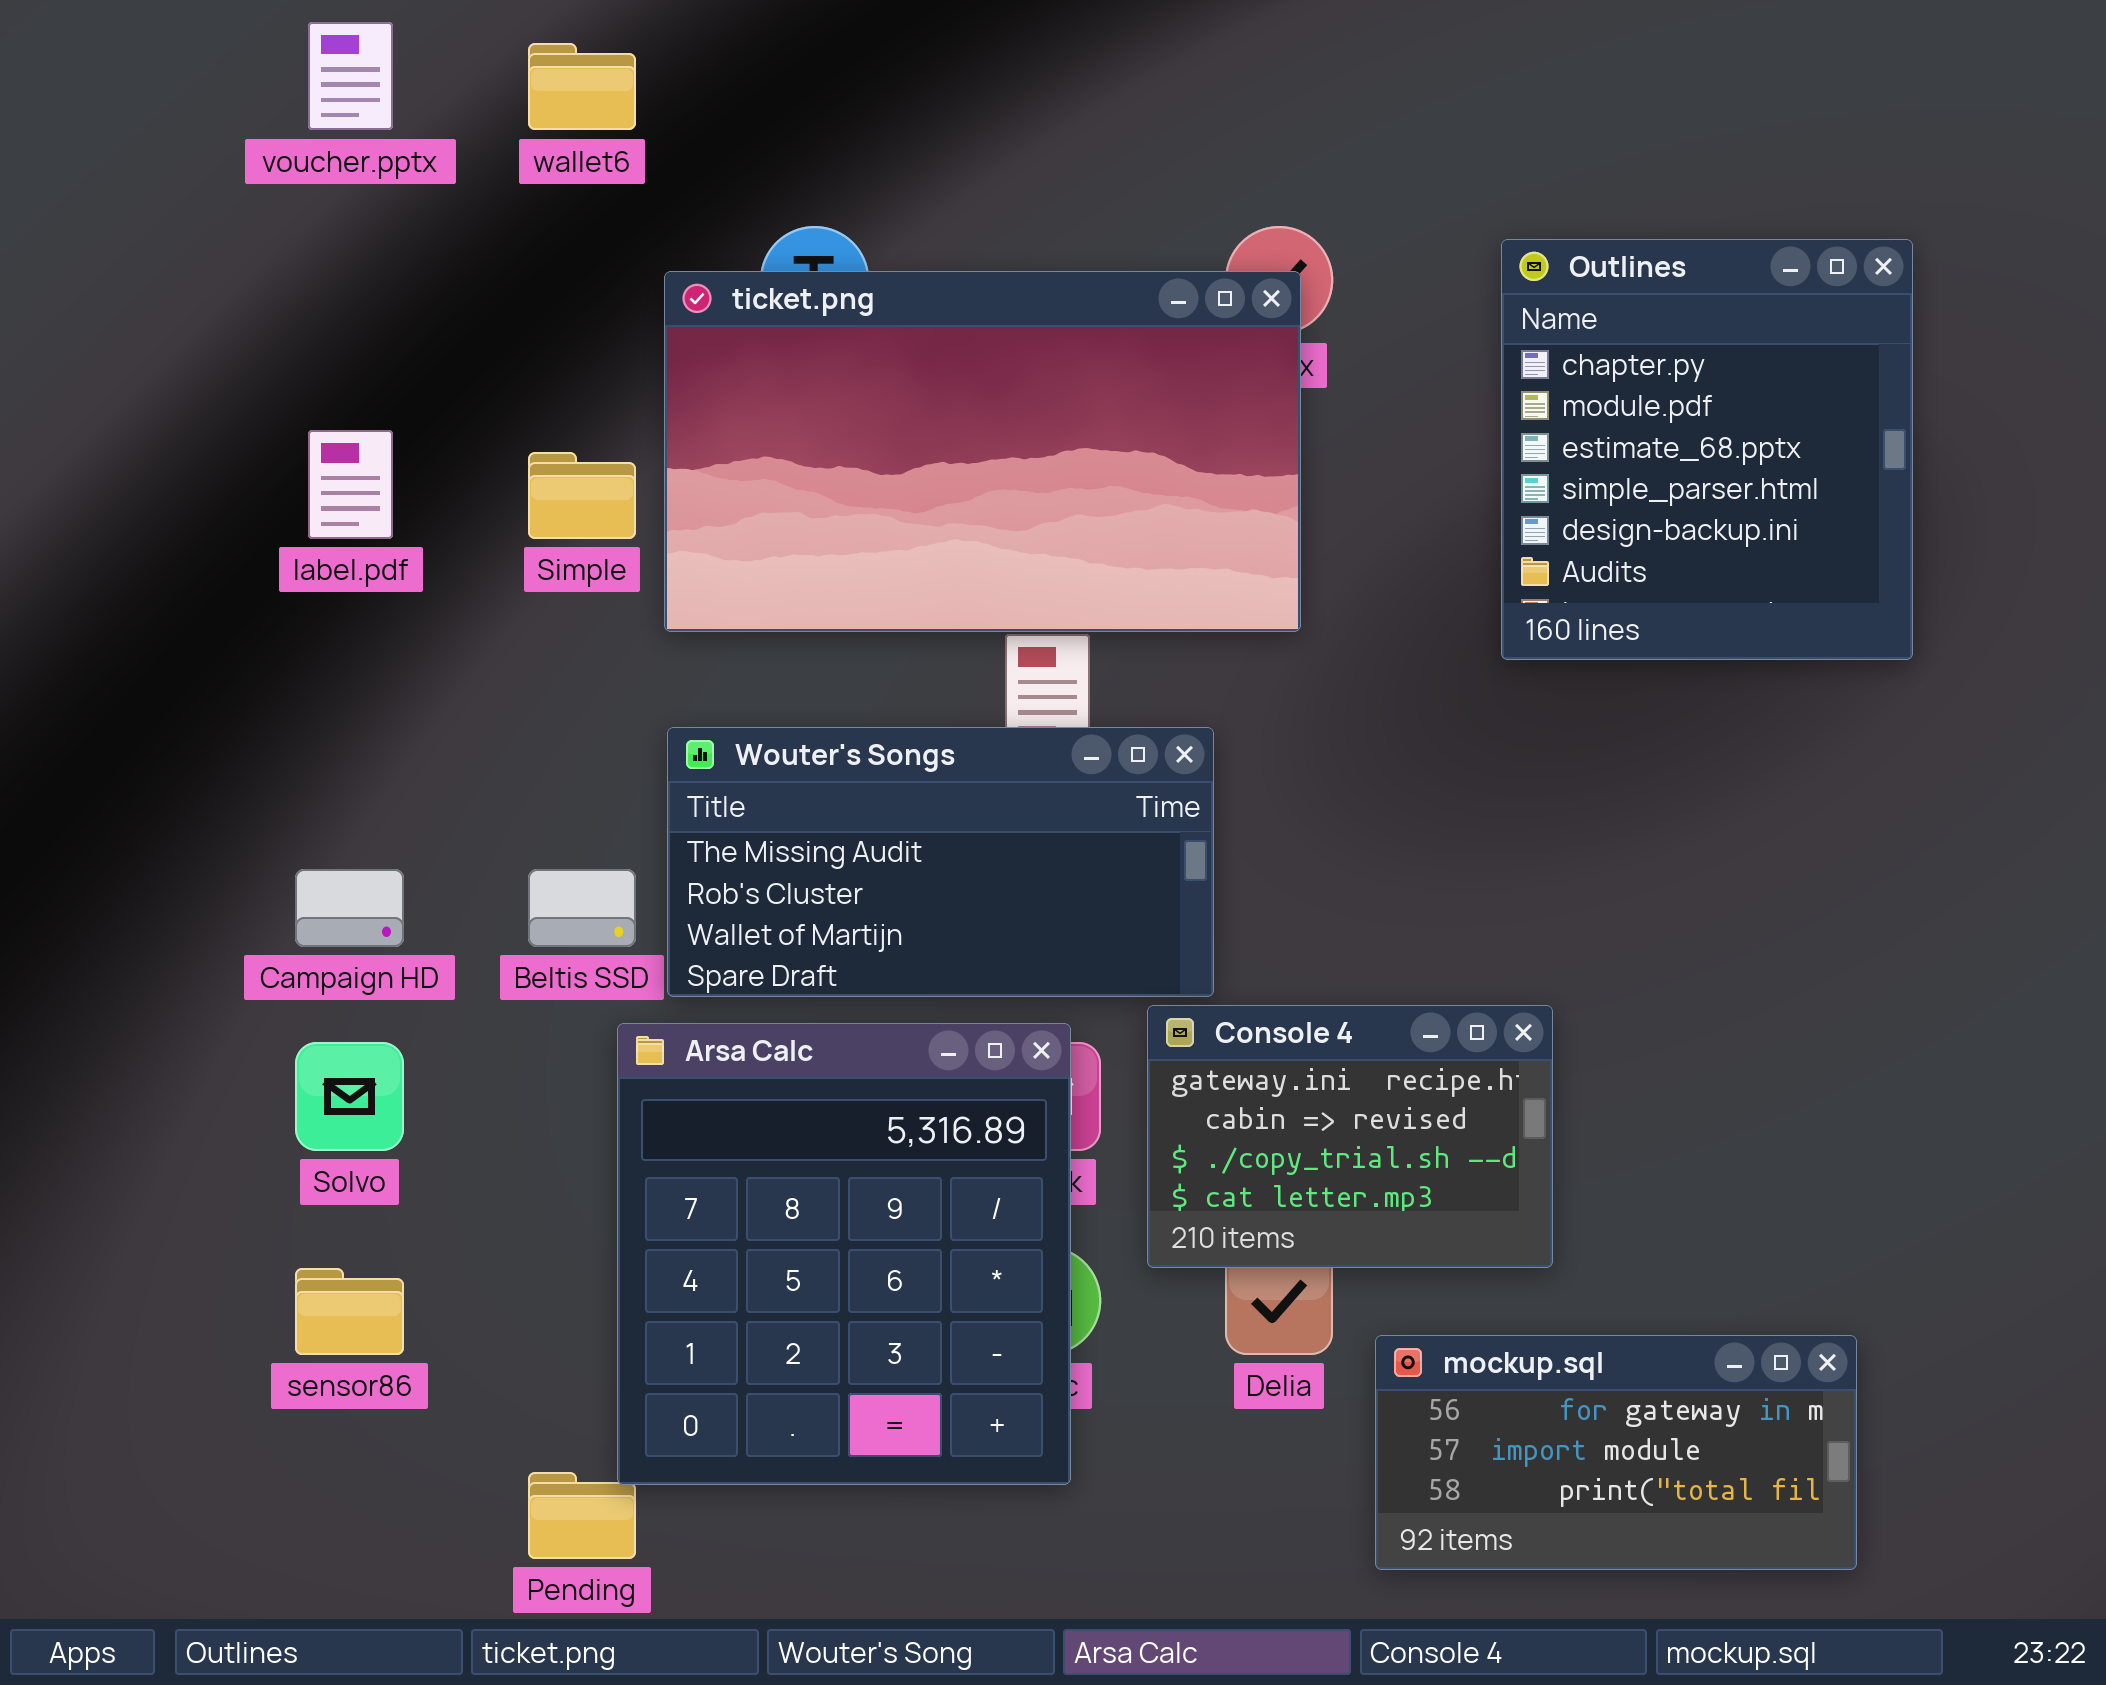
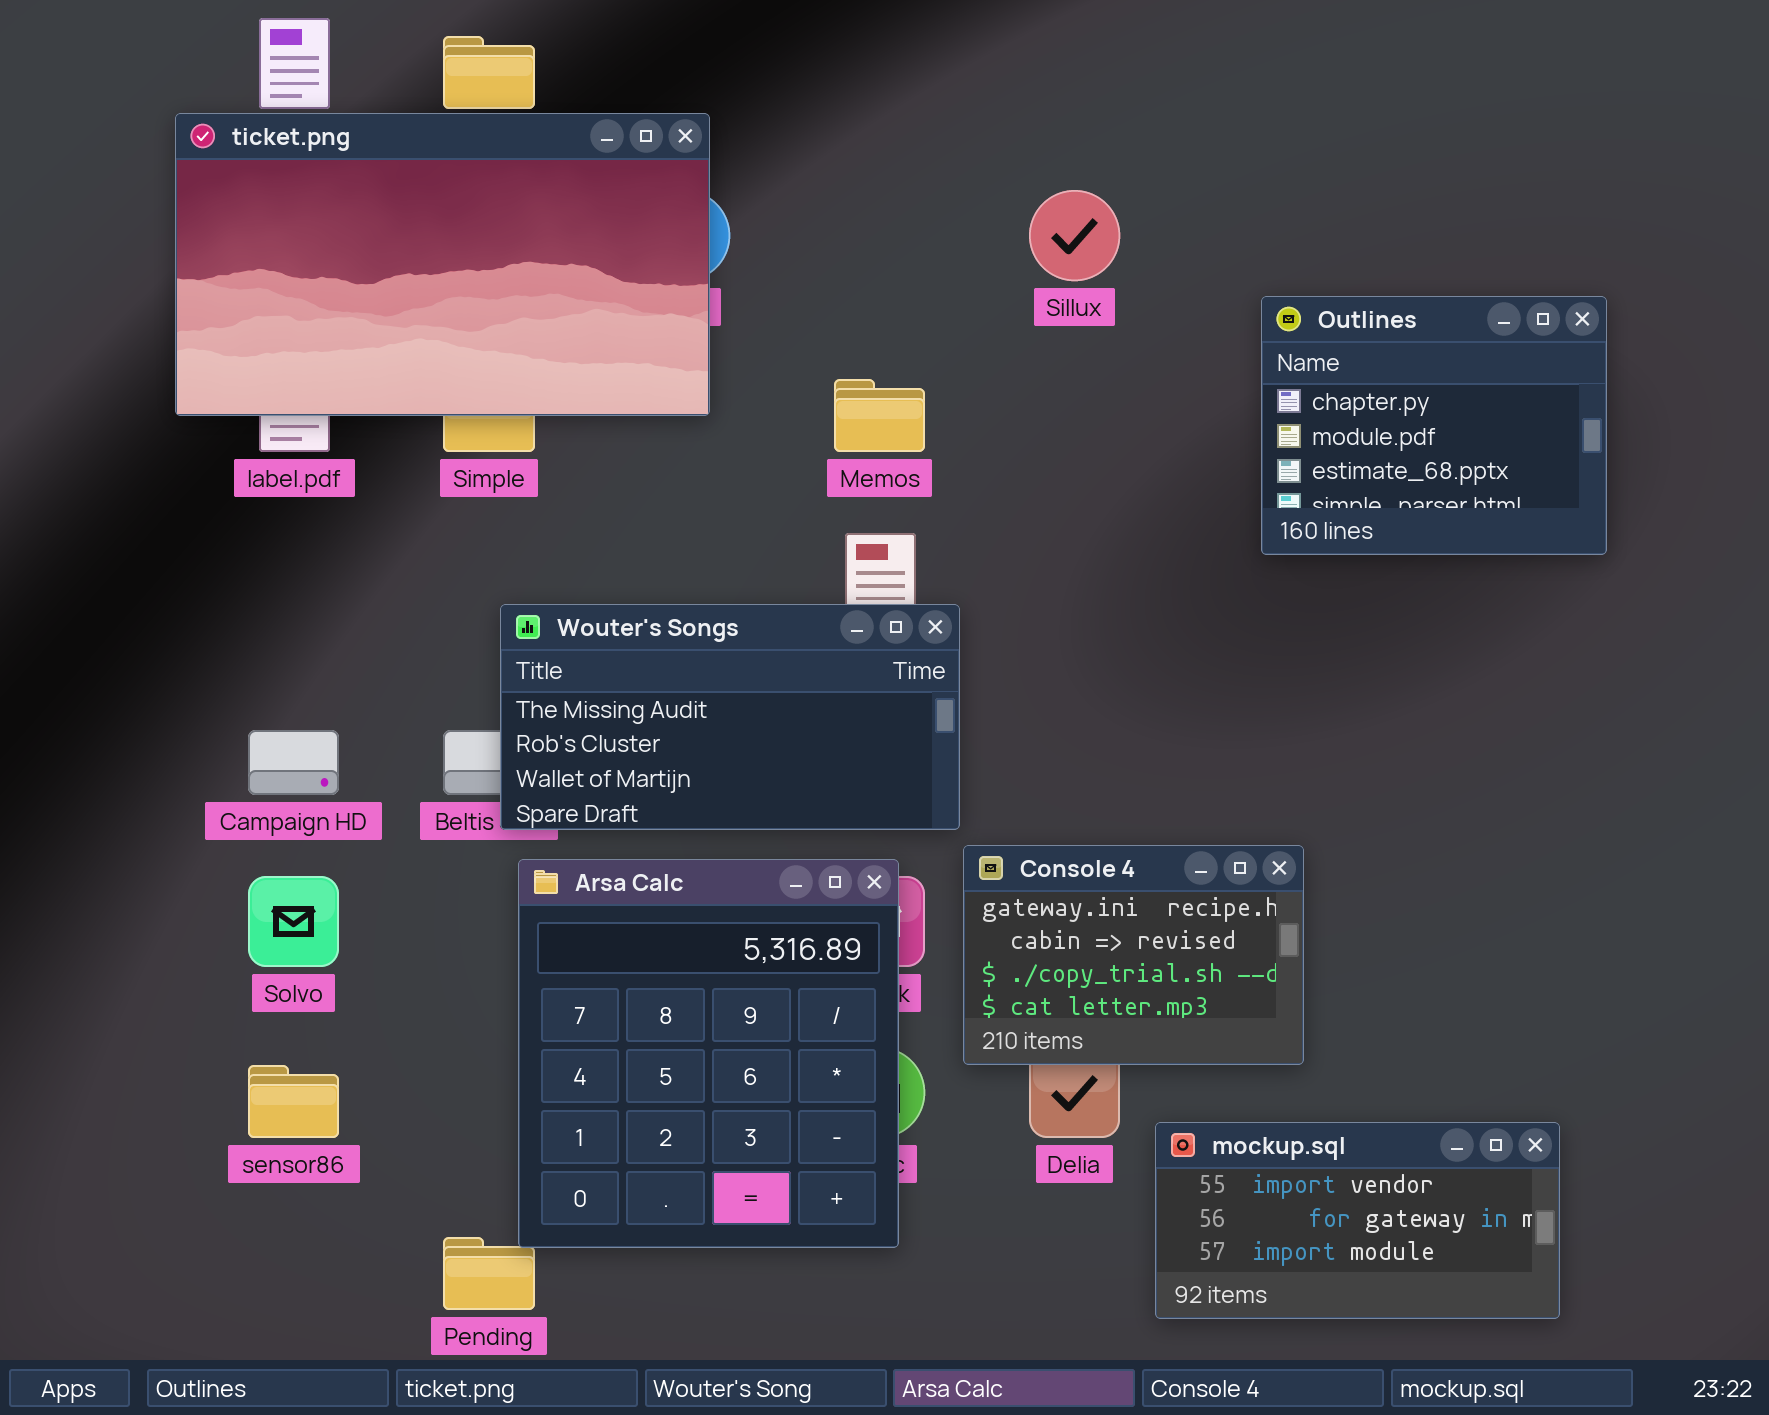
Outlines: [1501,239,1913,660] -> [1261,296,1607,555], resized
ticket.png: [664,271,1301,632] -> [175,113,710,416], moved
Wouter's Songs: [667,727,1214,997] -> [500,604,960,830], moved
mockup.sql: [1375,1335,1857,1570] -> [1155,1122,1560,1319], scrolled up 1 row

